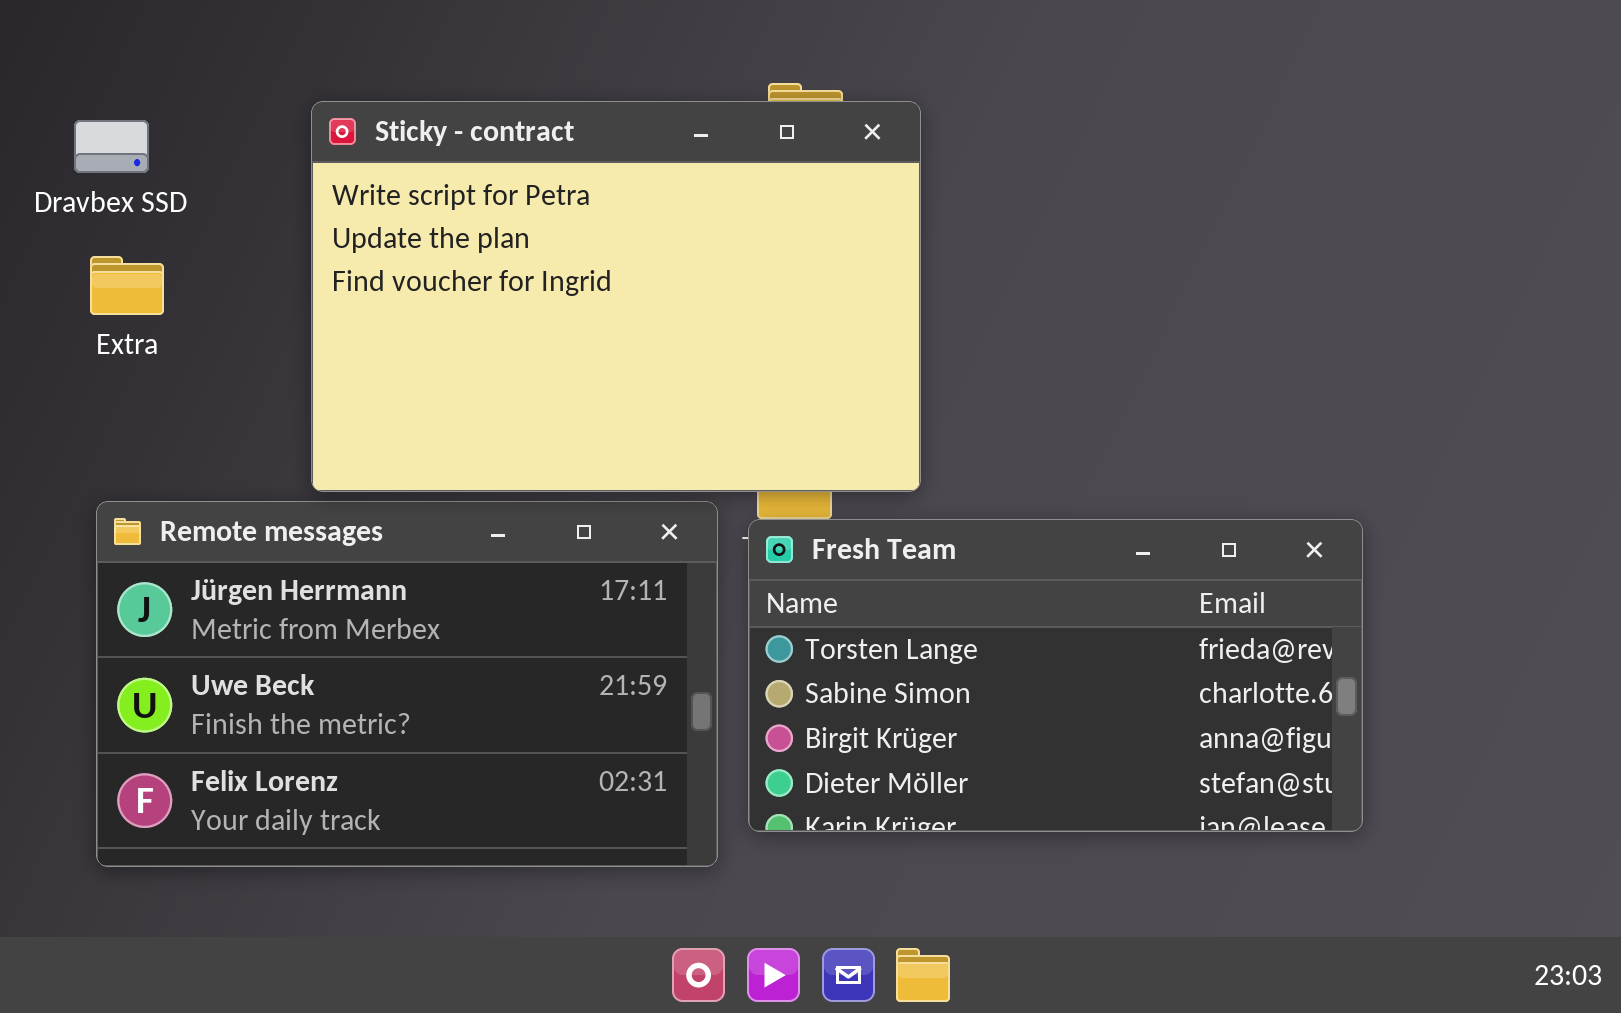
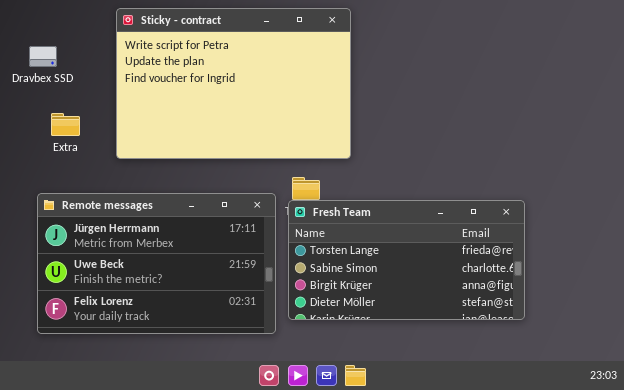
Sticky - contract: [311,101,921,492] -> [116,8,351,159], moved
Extra: [90,256,164,315] -> [51,113,80,136], moved

